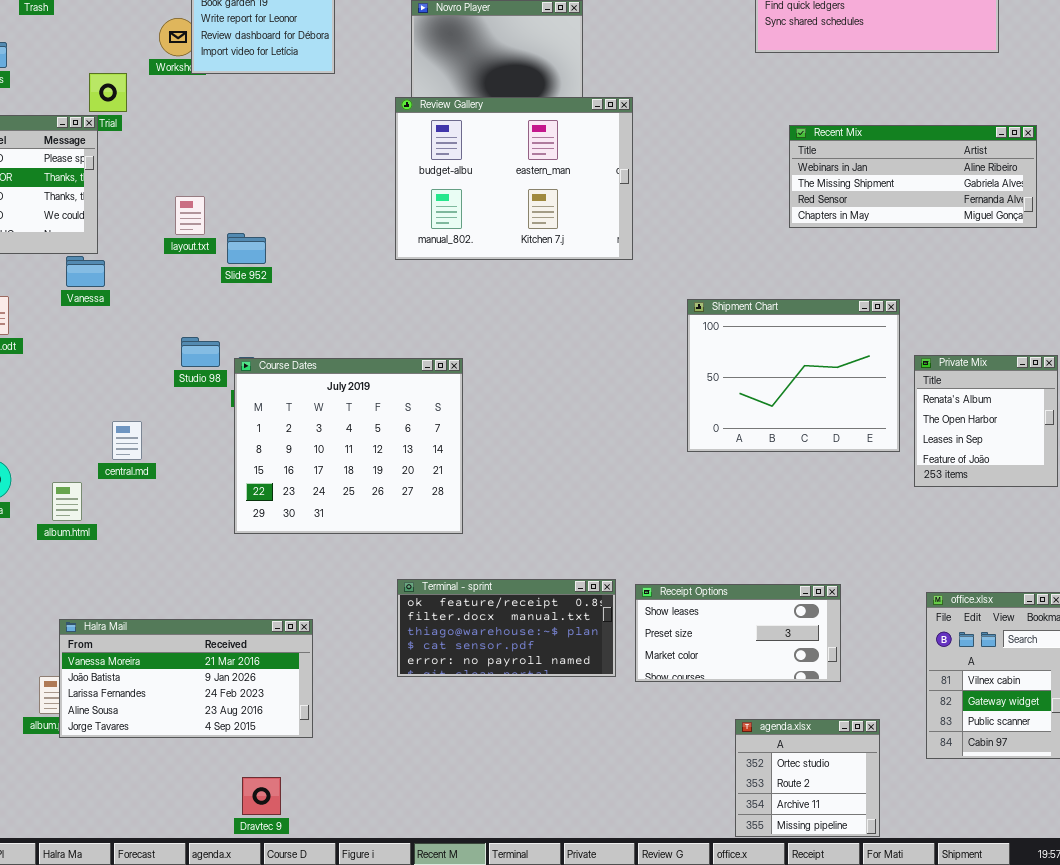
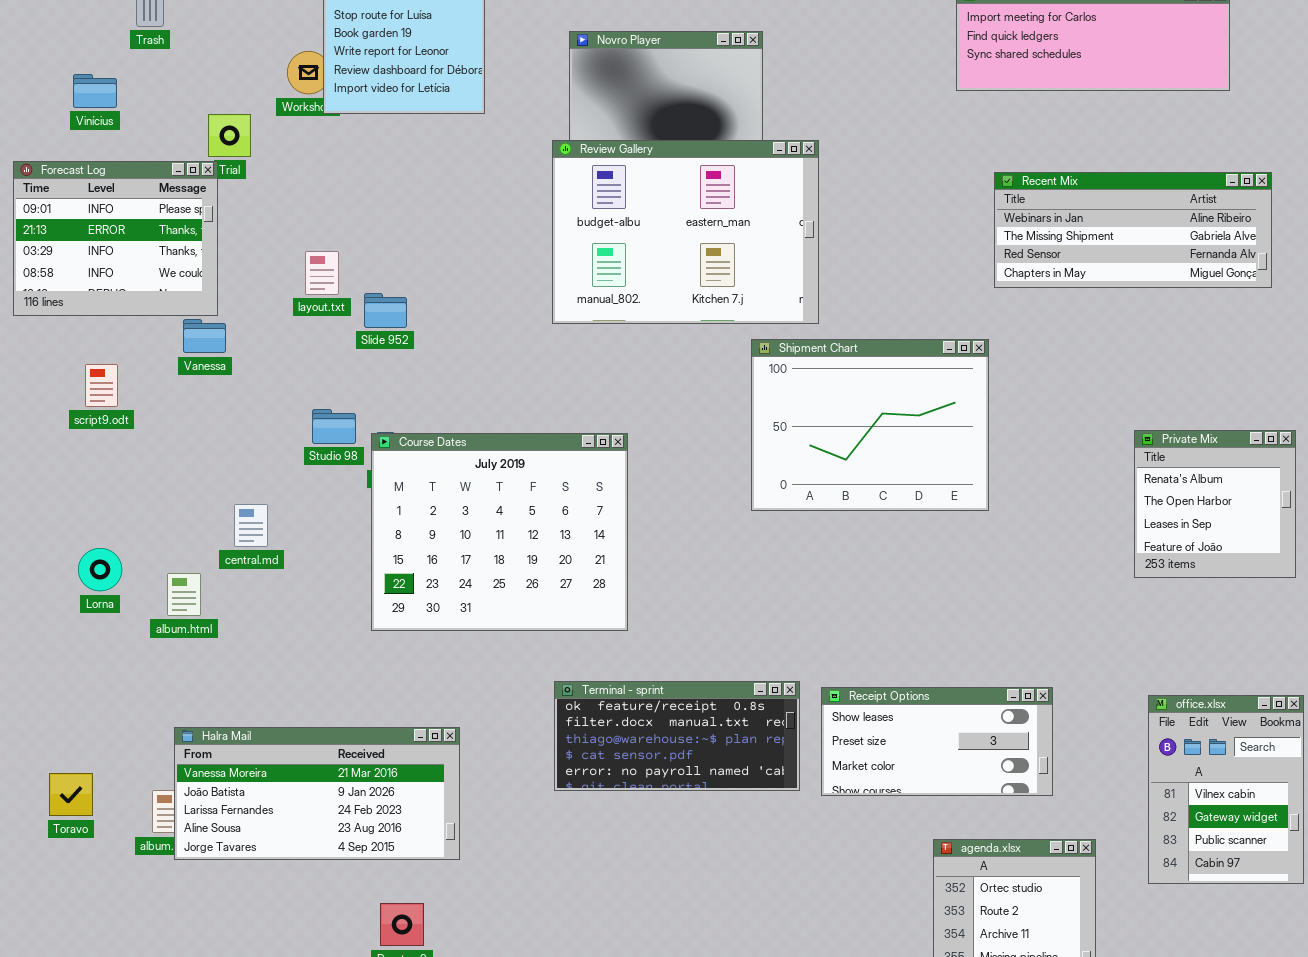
Shipment Chart: [687,299,900,452] -> [751,339,989,511], moved

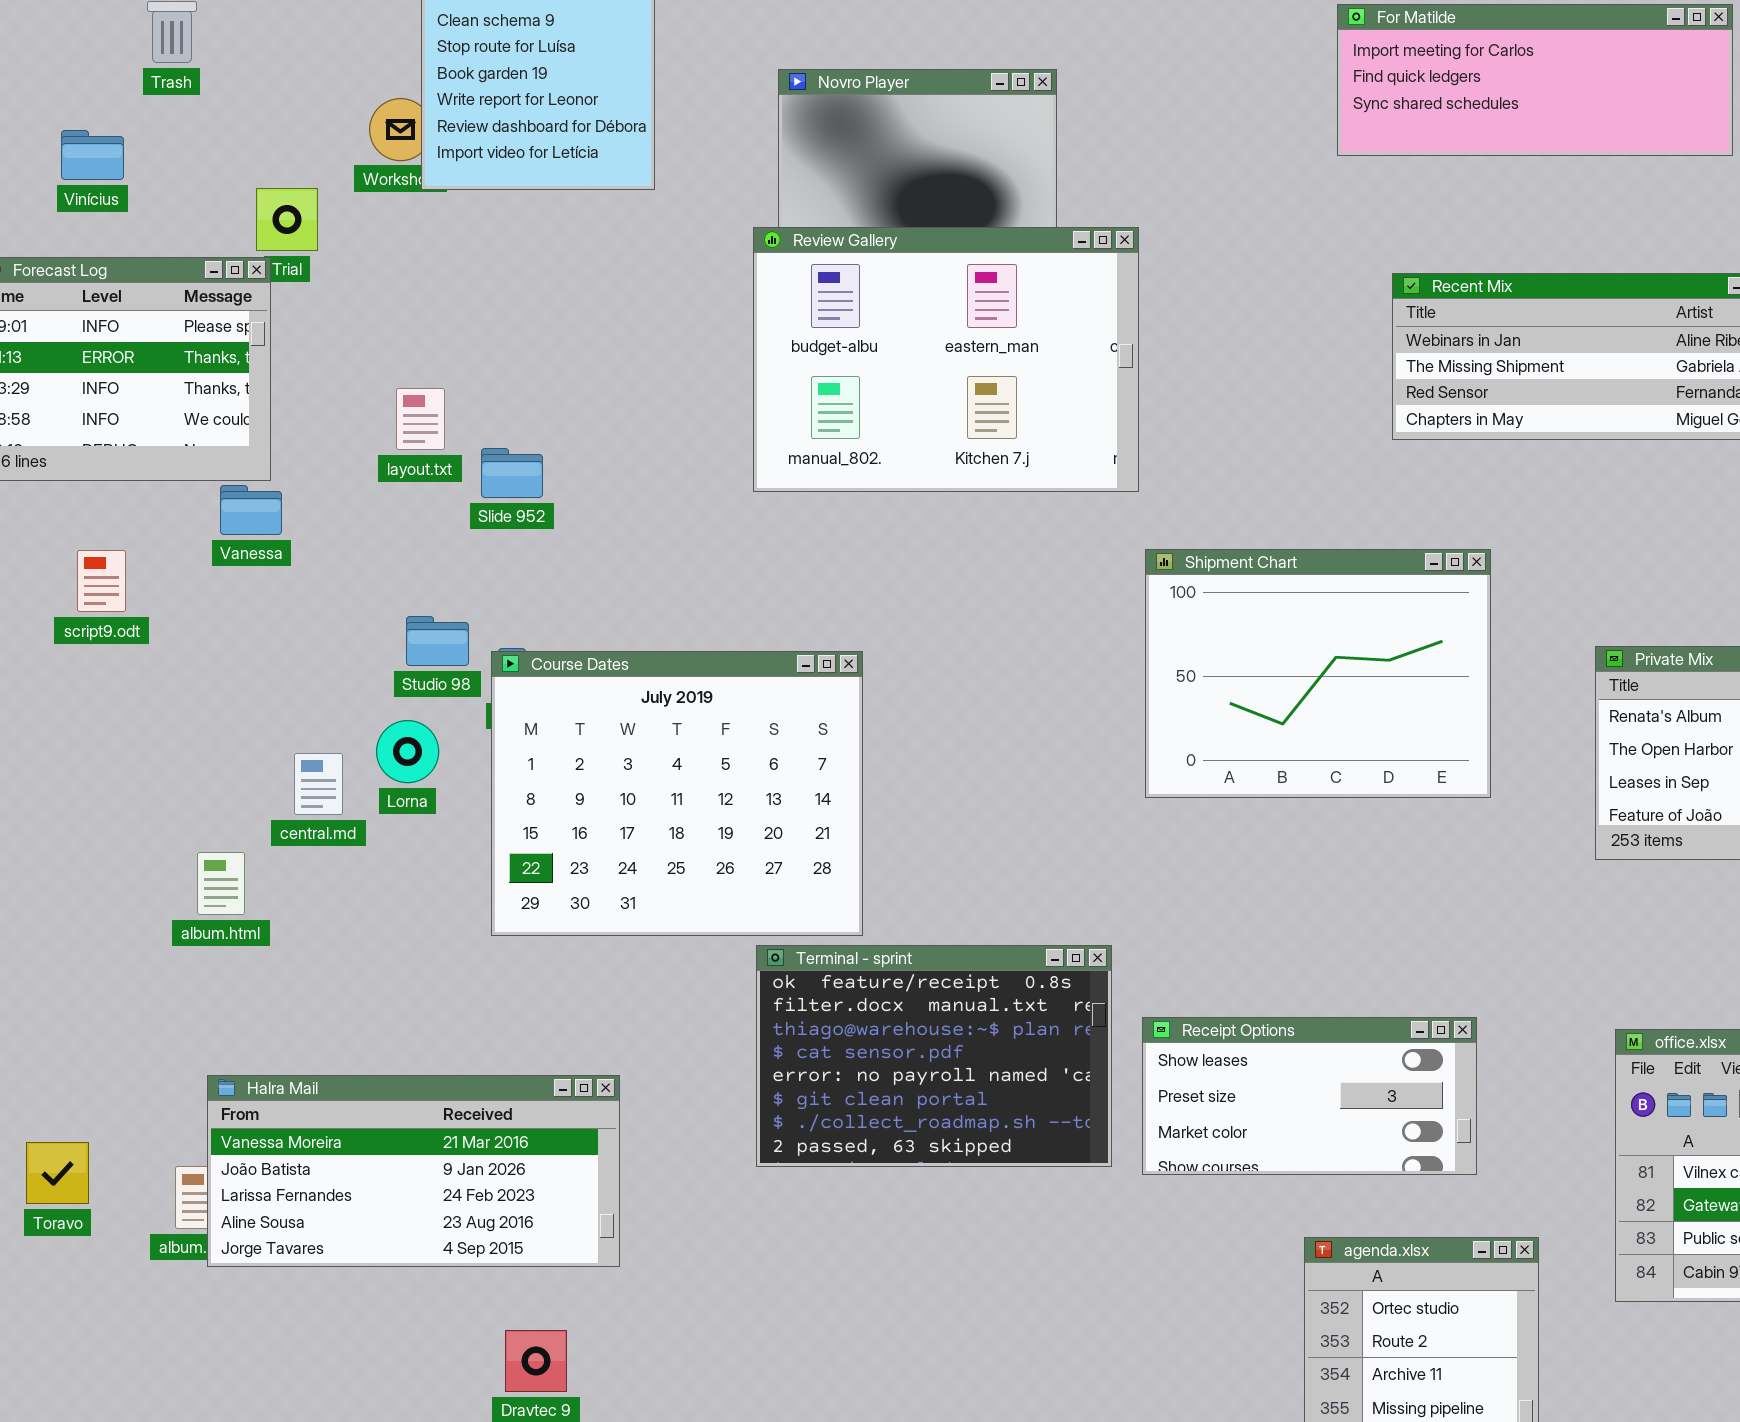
Shipment Chart: [751,339,989,511] -> [1145,549,1491,798], moved
Lorna: [78,548,122,591] -> [376,720,439,783], moved
Terminal - sprint: [554,681,800,791] -> [756,945,1112,1167], resized

